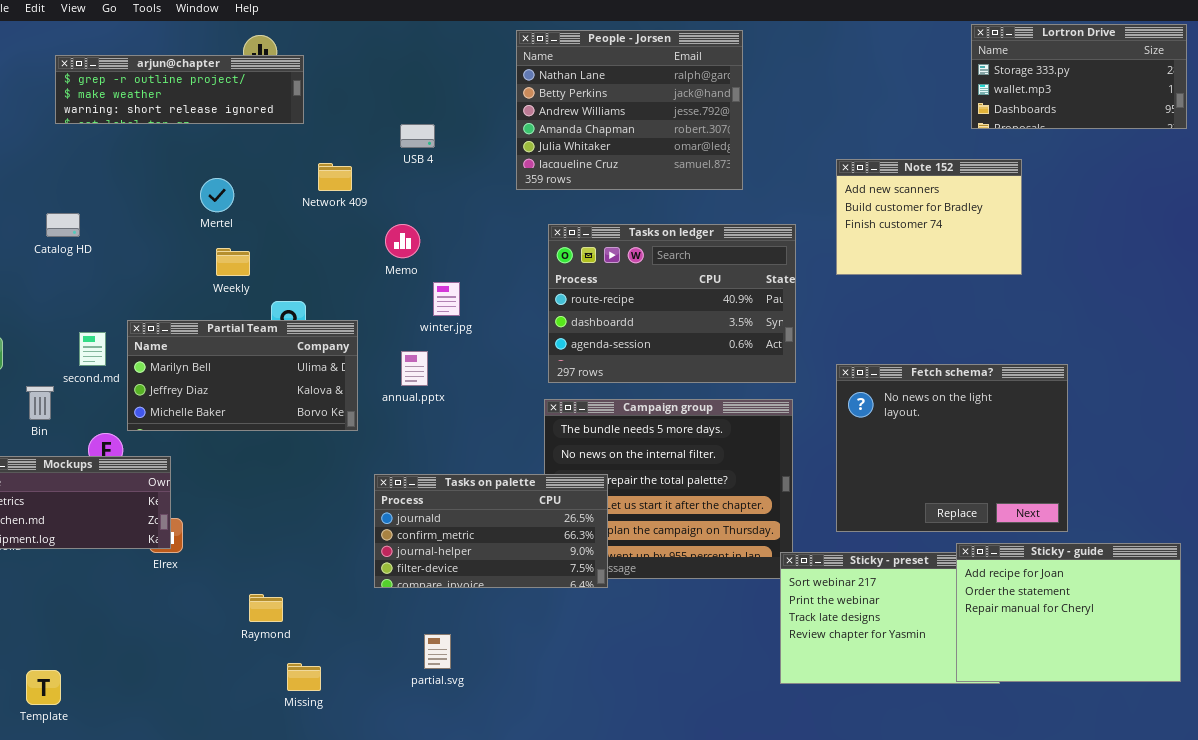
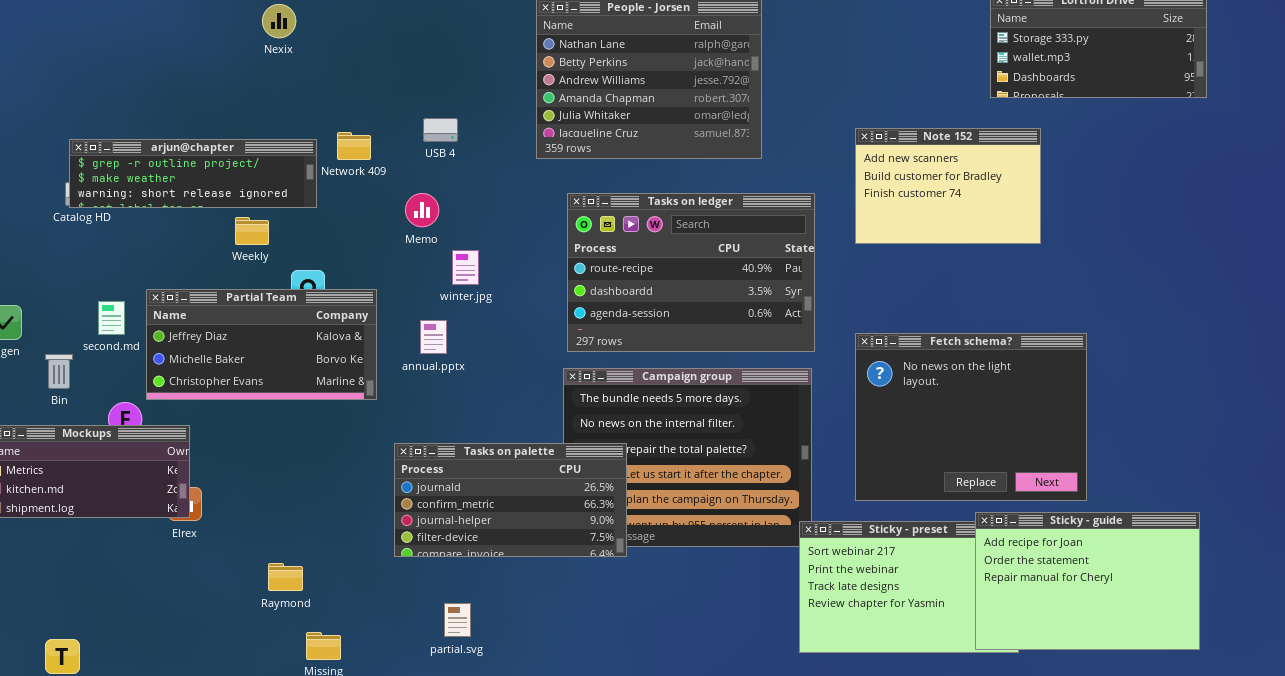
arjun@chapter: [55,55,304,124] -> [69,139,317,208], moved
USB 4: [400,124,435,148] -> [423,118,458,142], moved
Partial Team: [127,320,358,431] -> [146,289,377,400], scrolled down 1 row

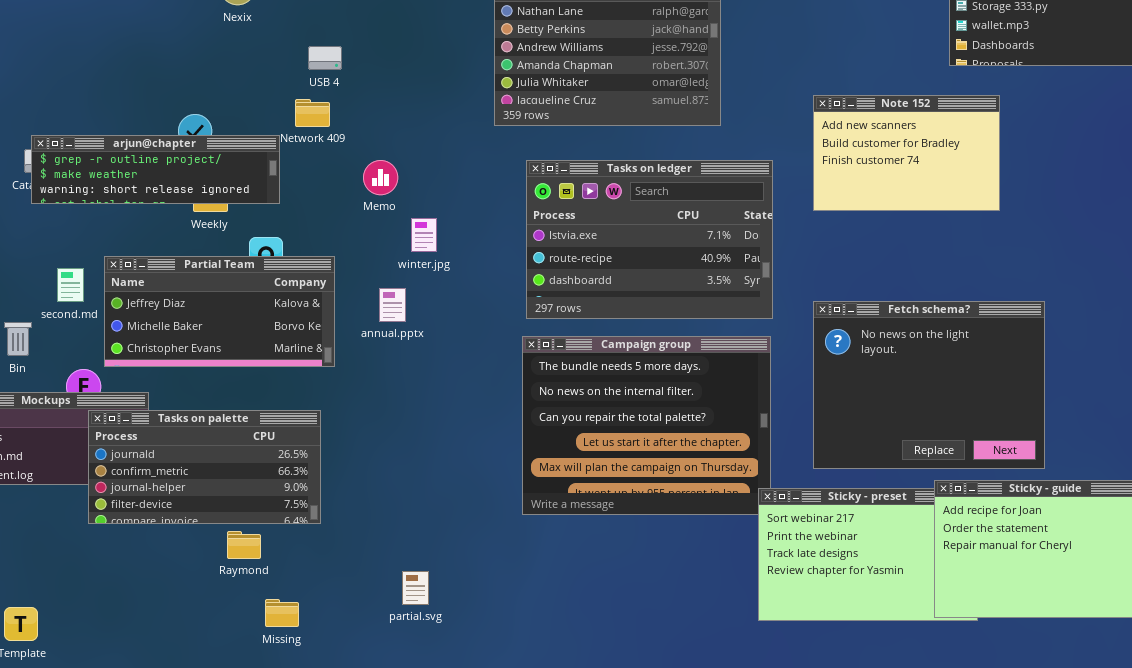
USB 4: [423,118,458,142] -> [308,46,342,70], moved
arjun@chapter: [69,139,317,208] -> [31,135,280,204], moved
Tasks on ledger: [567,193,815,352] -> [526,160,773,319], scrolled up 1 row
Tasks on palette: [394,443,627,557] -> [88,410,321,524], moved

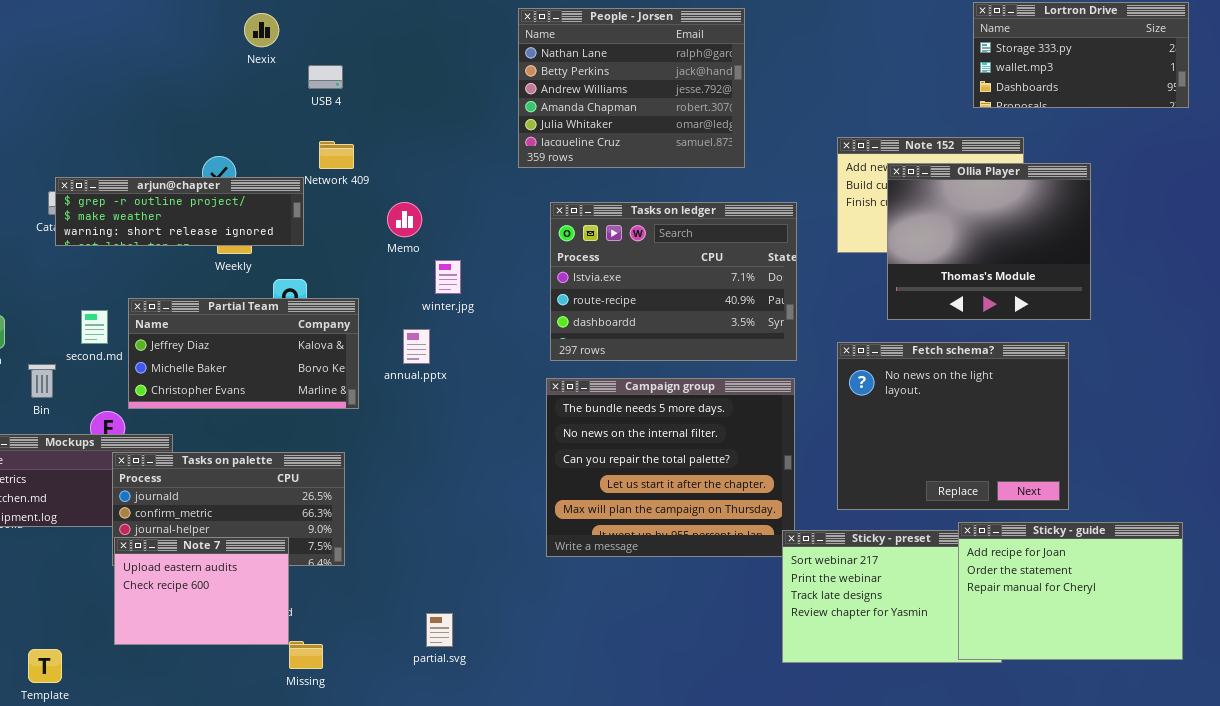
USB 4: [308,46,342,70] -> [308,65,343,89], moved
Ollia Player: none -> [887,163,1091,320], opened
Note 7: none -> [114,537,289,645], opened

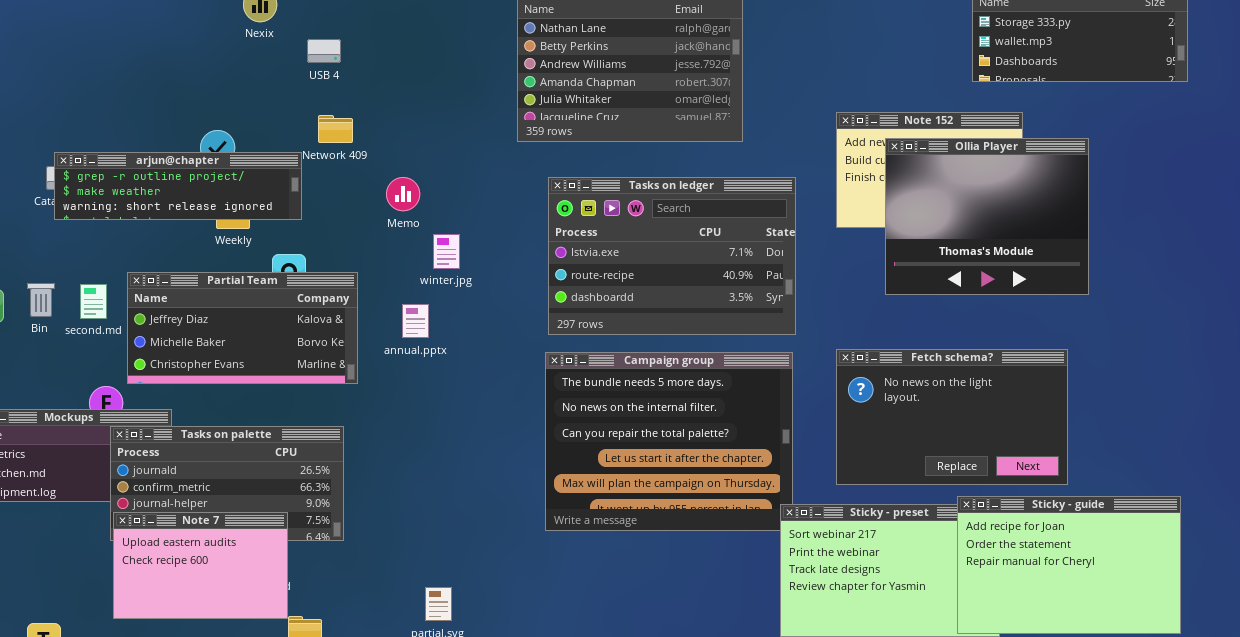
Fetch schema?: [837,342,1069,510] -> [836,349,1068,485], resized
Bin: [28,364,56,398] -> [27,283,55,317], moved

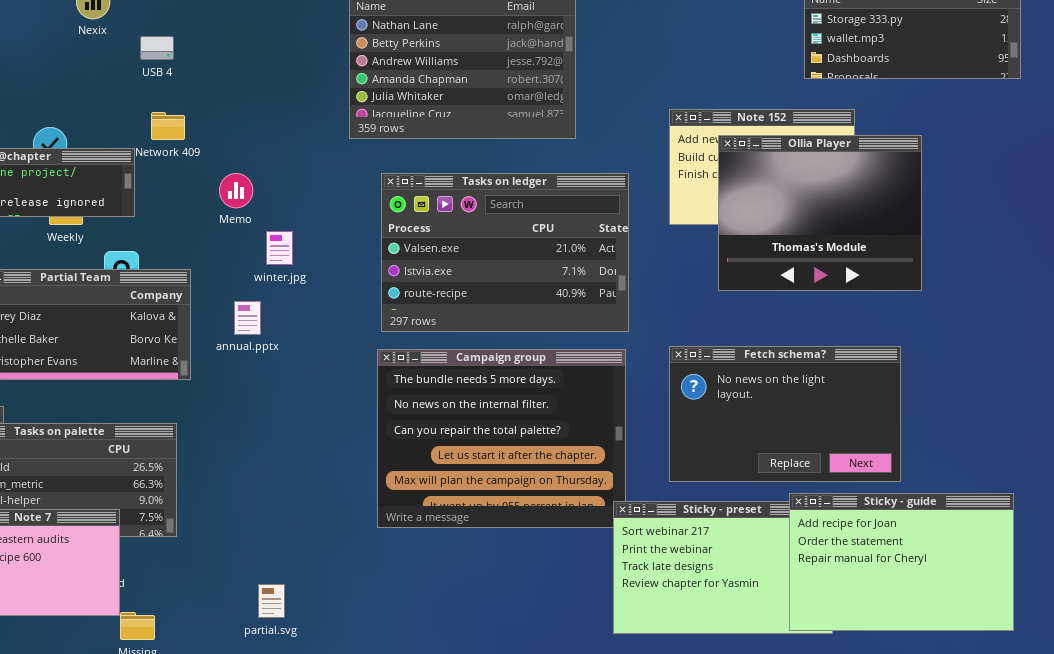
Tasks on ledger: [548,177,796,335] -> [381,173,629,332], scrolled up 1 row

